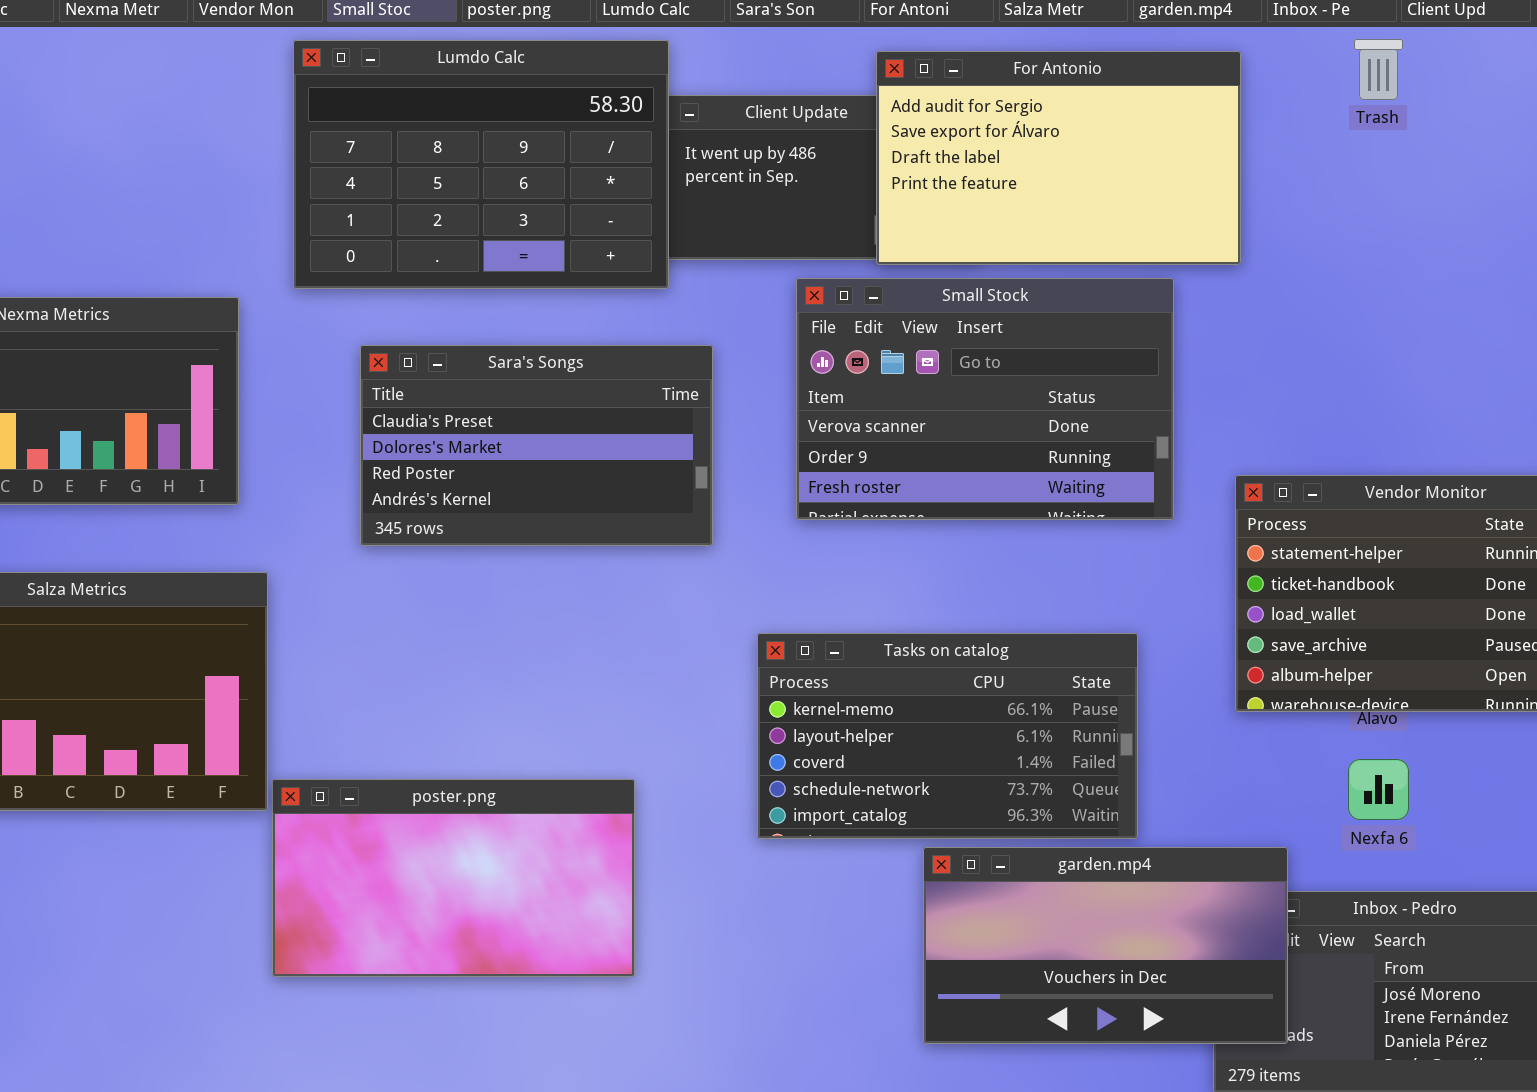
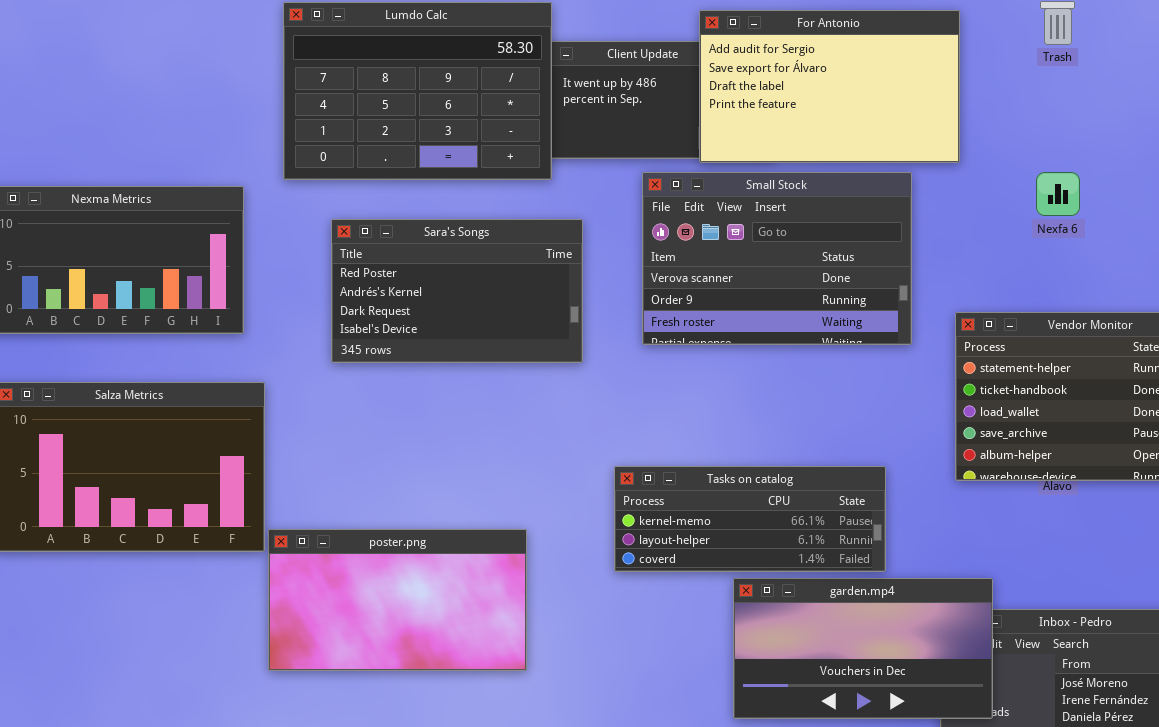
Sara's Songs: [360,345,713,546] -> [331,219,583,363], scrolled down 2 rows
Tasks on catalog: [757,633,1138,839] -> [614,466,886,572], resized
Nexfa 6: [1348,759,1409,820] -> [1036,172,1080,216], moved

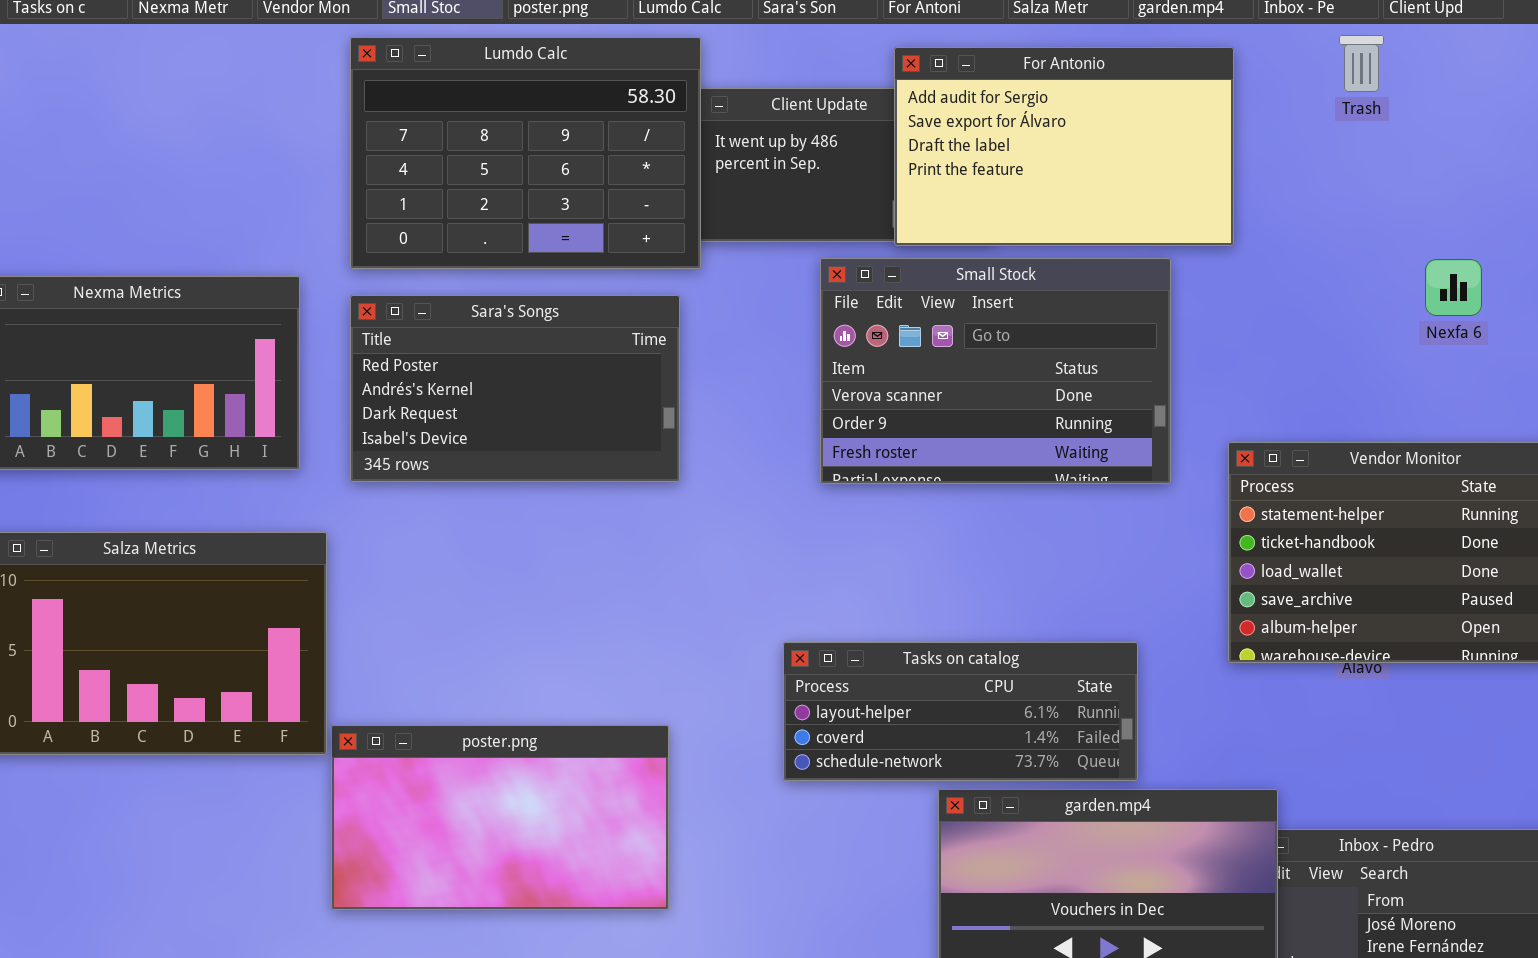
Nexfa 6: [1036,172,1080,216] -> [1425,259,1482,316], moved
Sara's Songs: [331,219,583,363] -> [350,295,680,482], moved
Tasks on catalog: [614,466,886,572] -> [783,642,1138,781], scrolled down 1 row

